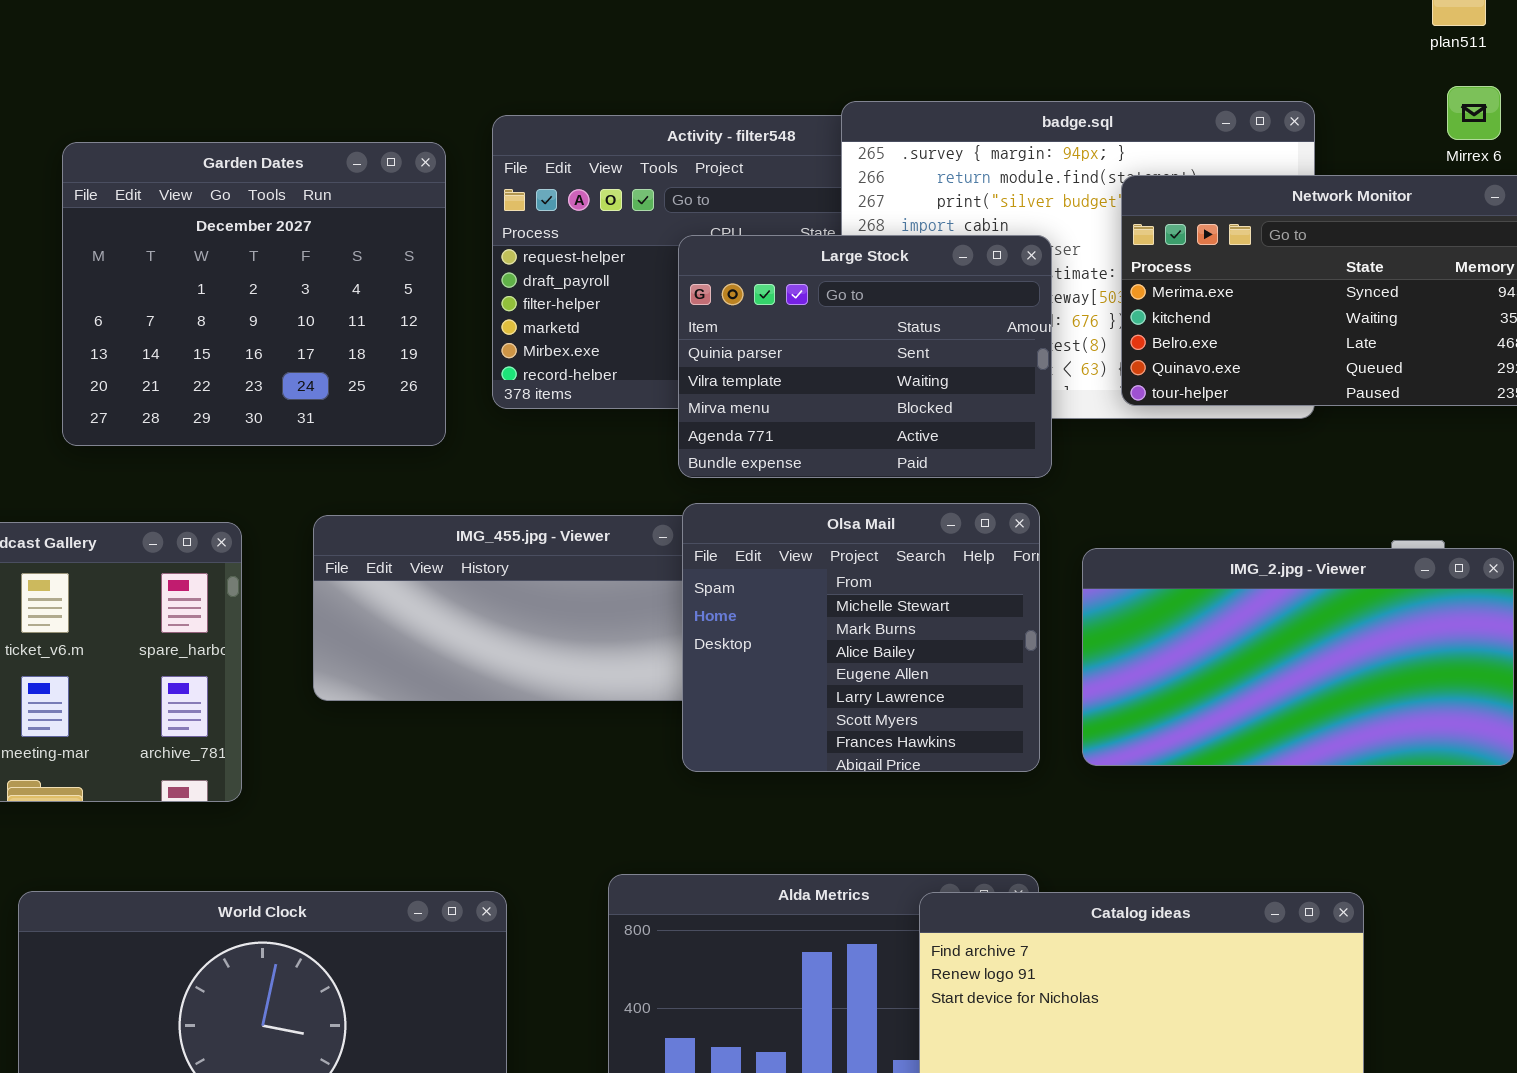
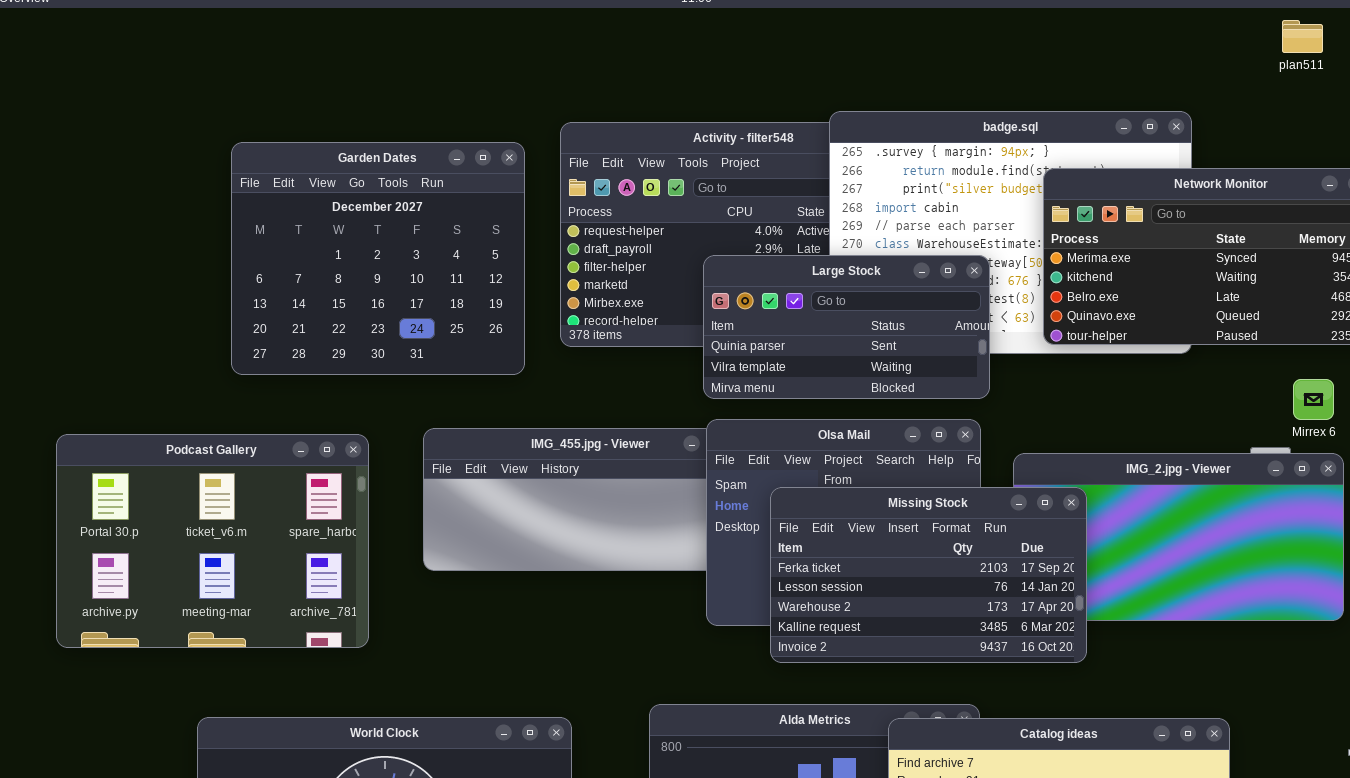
Mirrex 6: [1447,86,1501,140] -> [1293,379,1334,420], moved
Large Stock: [678,235,1052,478] -> [703,255,990,399], resized
Missing Stock: none -> [770,487,1087,663], opened

